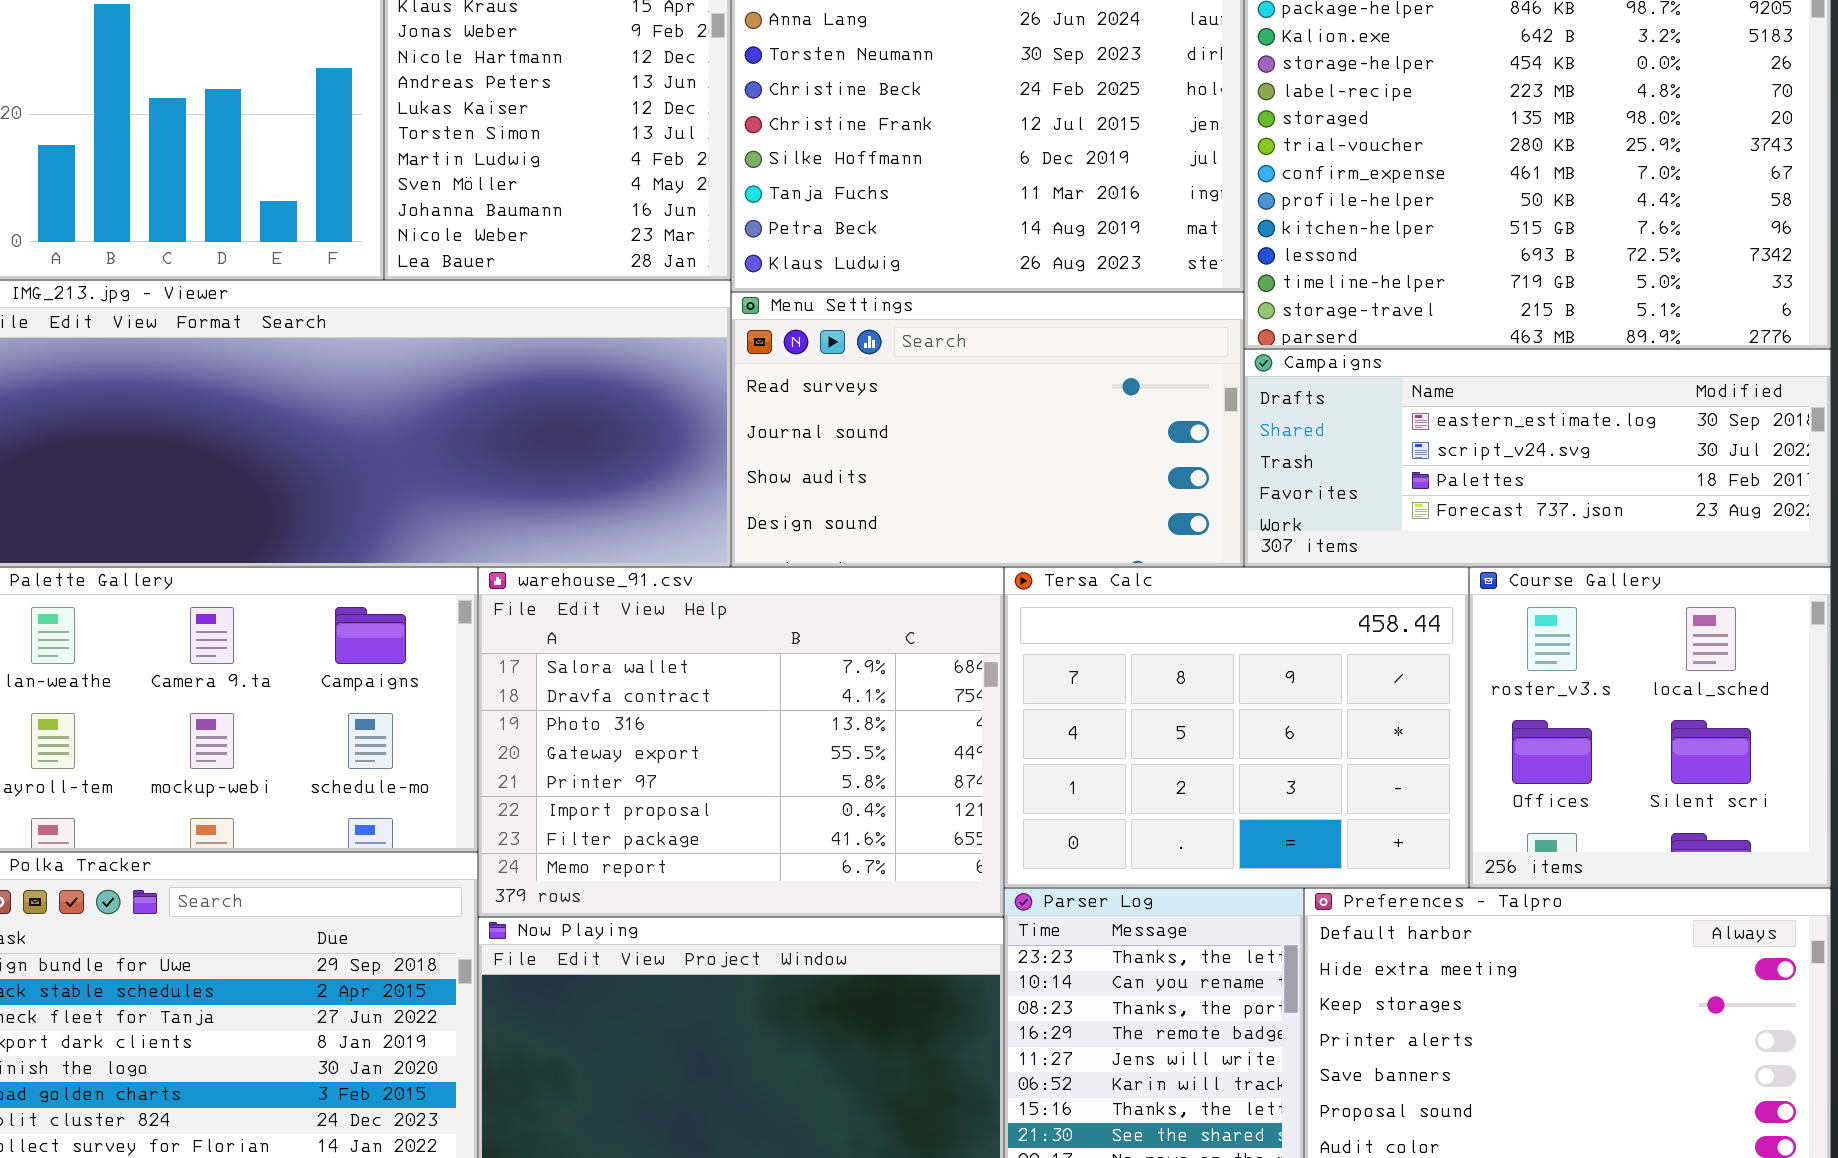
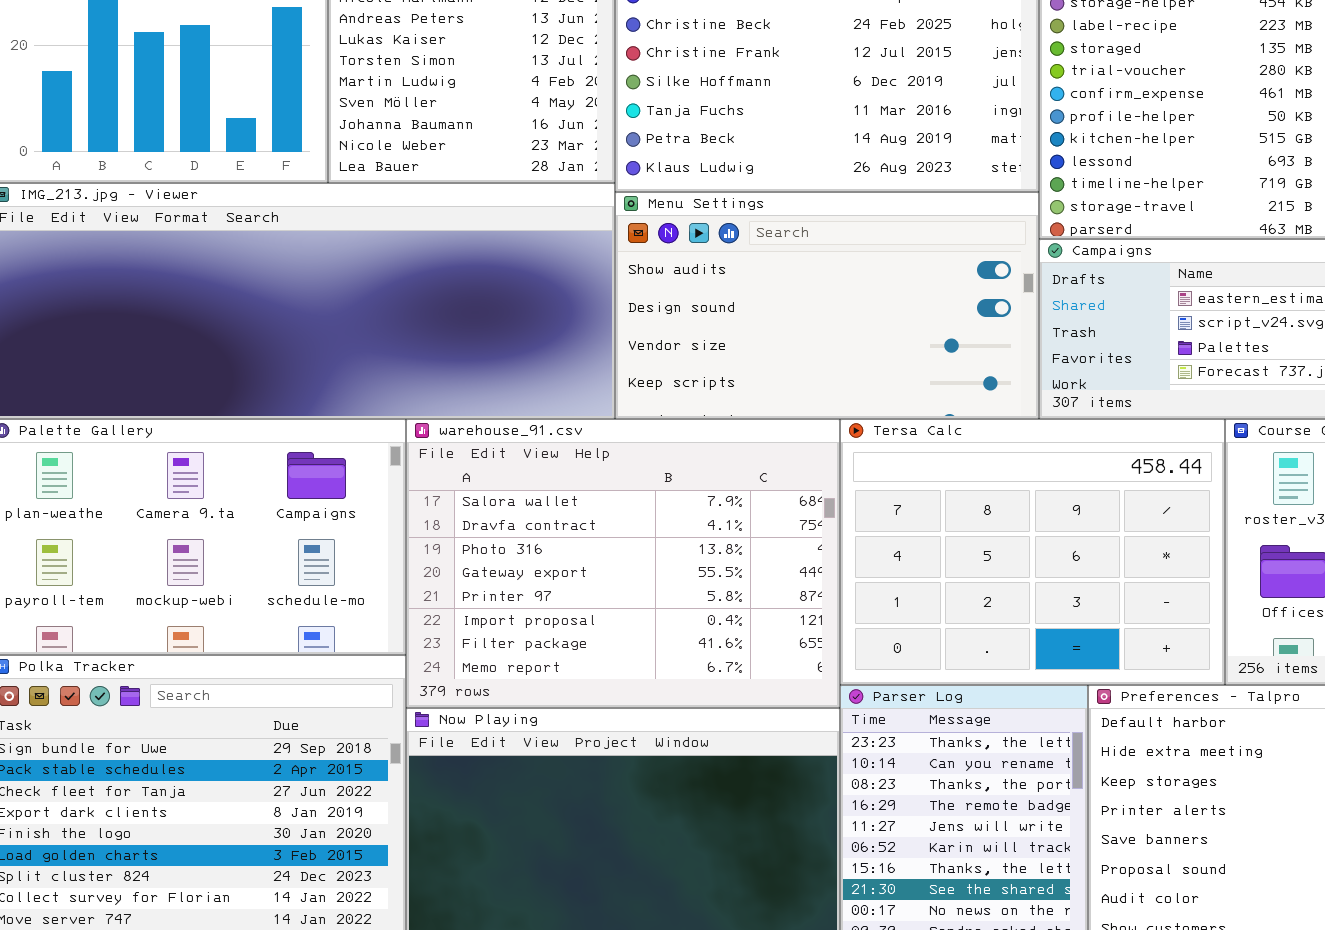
Menu Settings: [731,292,1244,567] -> [615,192,1039,419], scrolled down 2 rows

